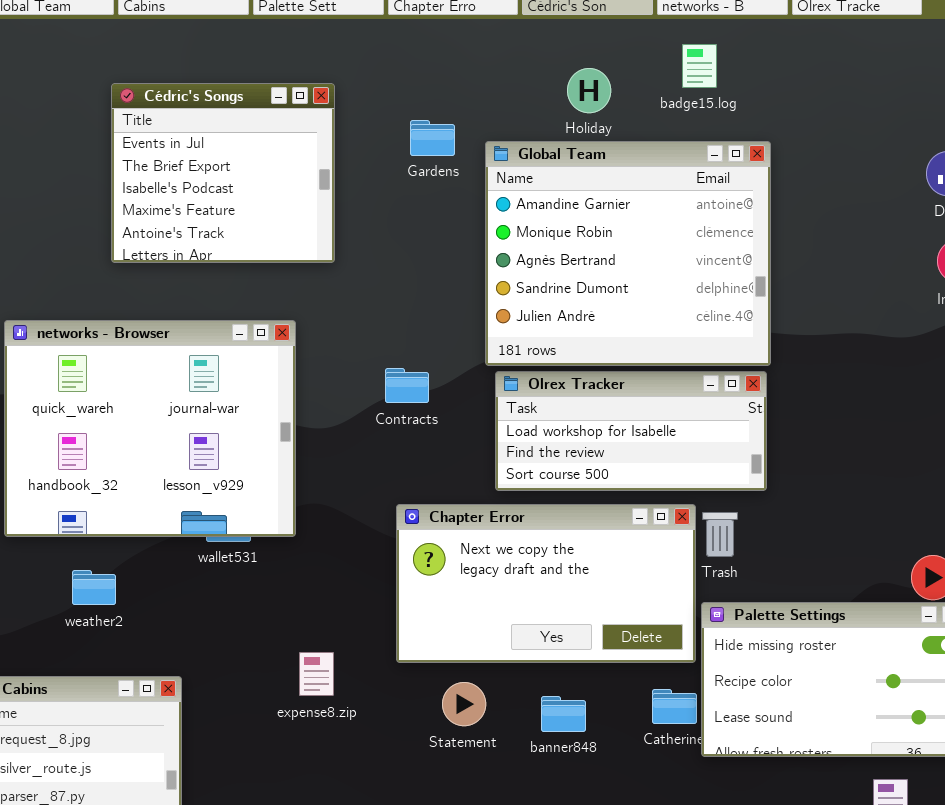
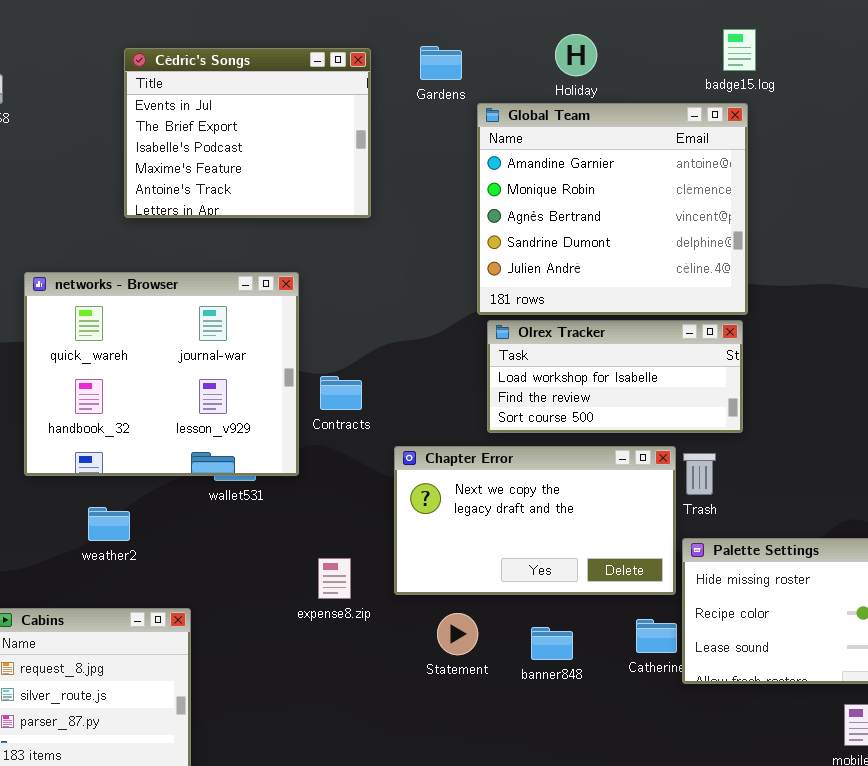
badge15.log: [682,44,717,88] -> [723,29,756,71], moved
Cédric's Songs: [111,83,335,263] -> [124,48,371,218], resized
Gardens: [410,120,455,156] -> [420,46,462,80], moved
Contracts: [385,368,429,403] -> [320,376,362,410], moved
expense8.zip: [299,652,334,696] -> [318,558,351,599], moved

